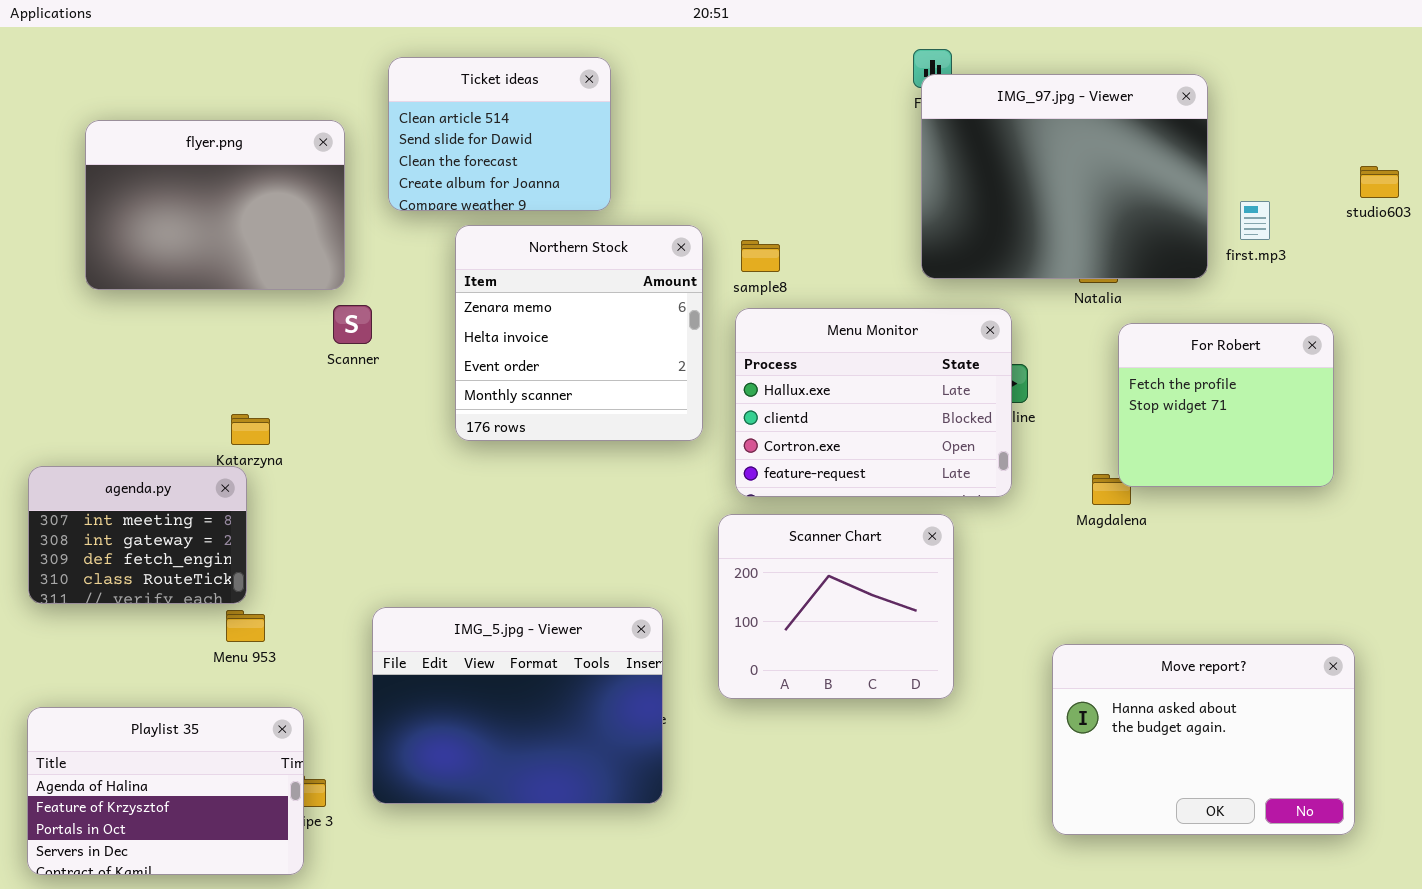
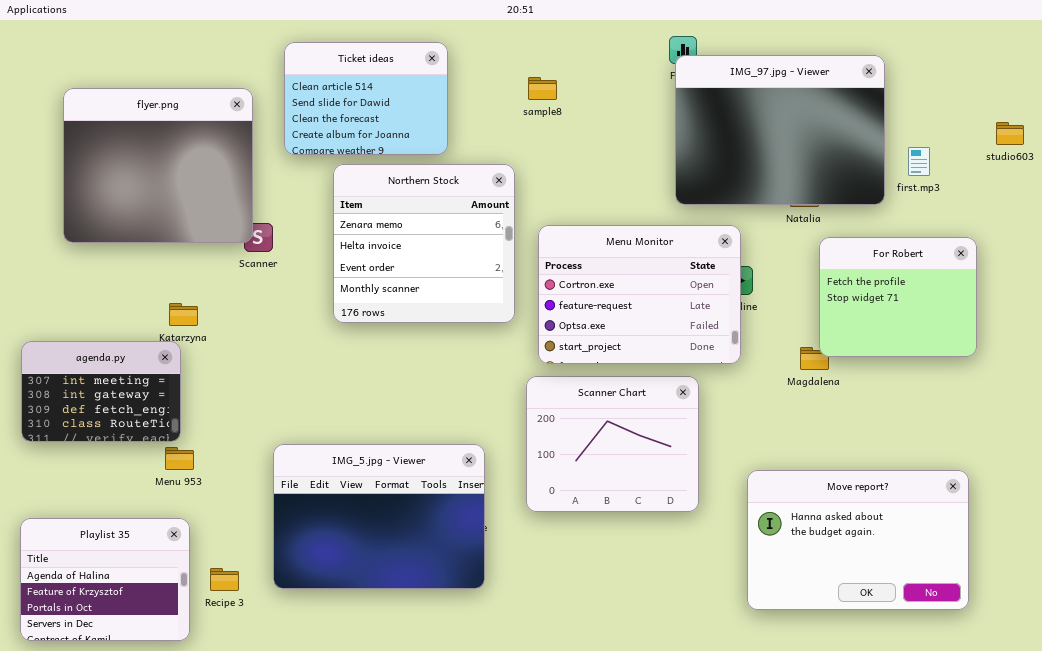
flyer.png: [85,120,345,290] -> [63,88,253,243], resized
sample8: [741,240,780,272] -> [528,77,557,100], moved
Menu Monitor: [735,308,1012,497] -> [538,225,741,364], scrolled down 2 rows
Move report?: [1052,644,1355,835] -> [747,470,969,610], moved
Playlist 35: [27,707,304,875] -> [20,518,190,641], resized

